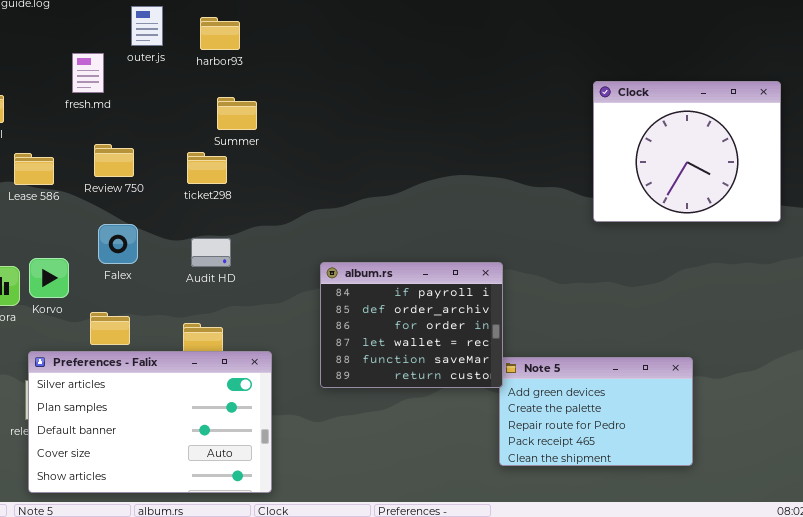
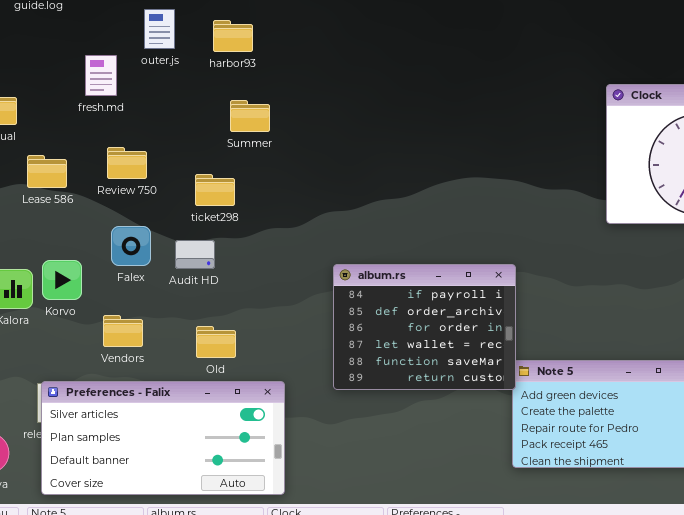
ticket298: [187,152,227,184] -> [195,174,235,206], moved
Audit HD: [191,238,231,267] -> [175,240,215,269], moved
Preferences - Falix: [28,351,272,493] -> [41,381,285,495], resized

